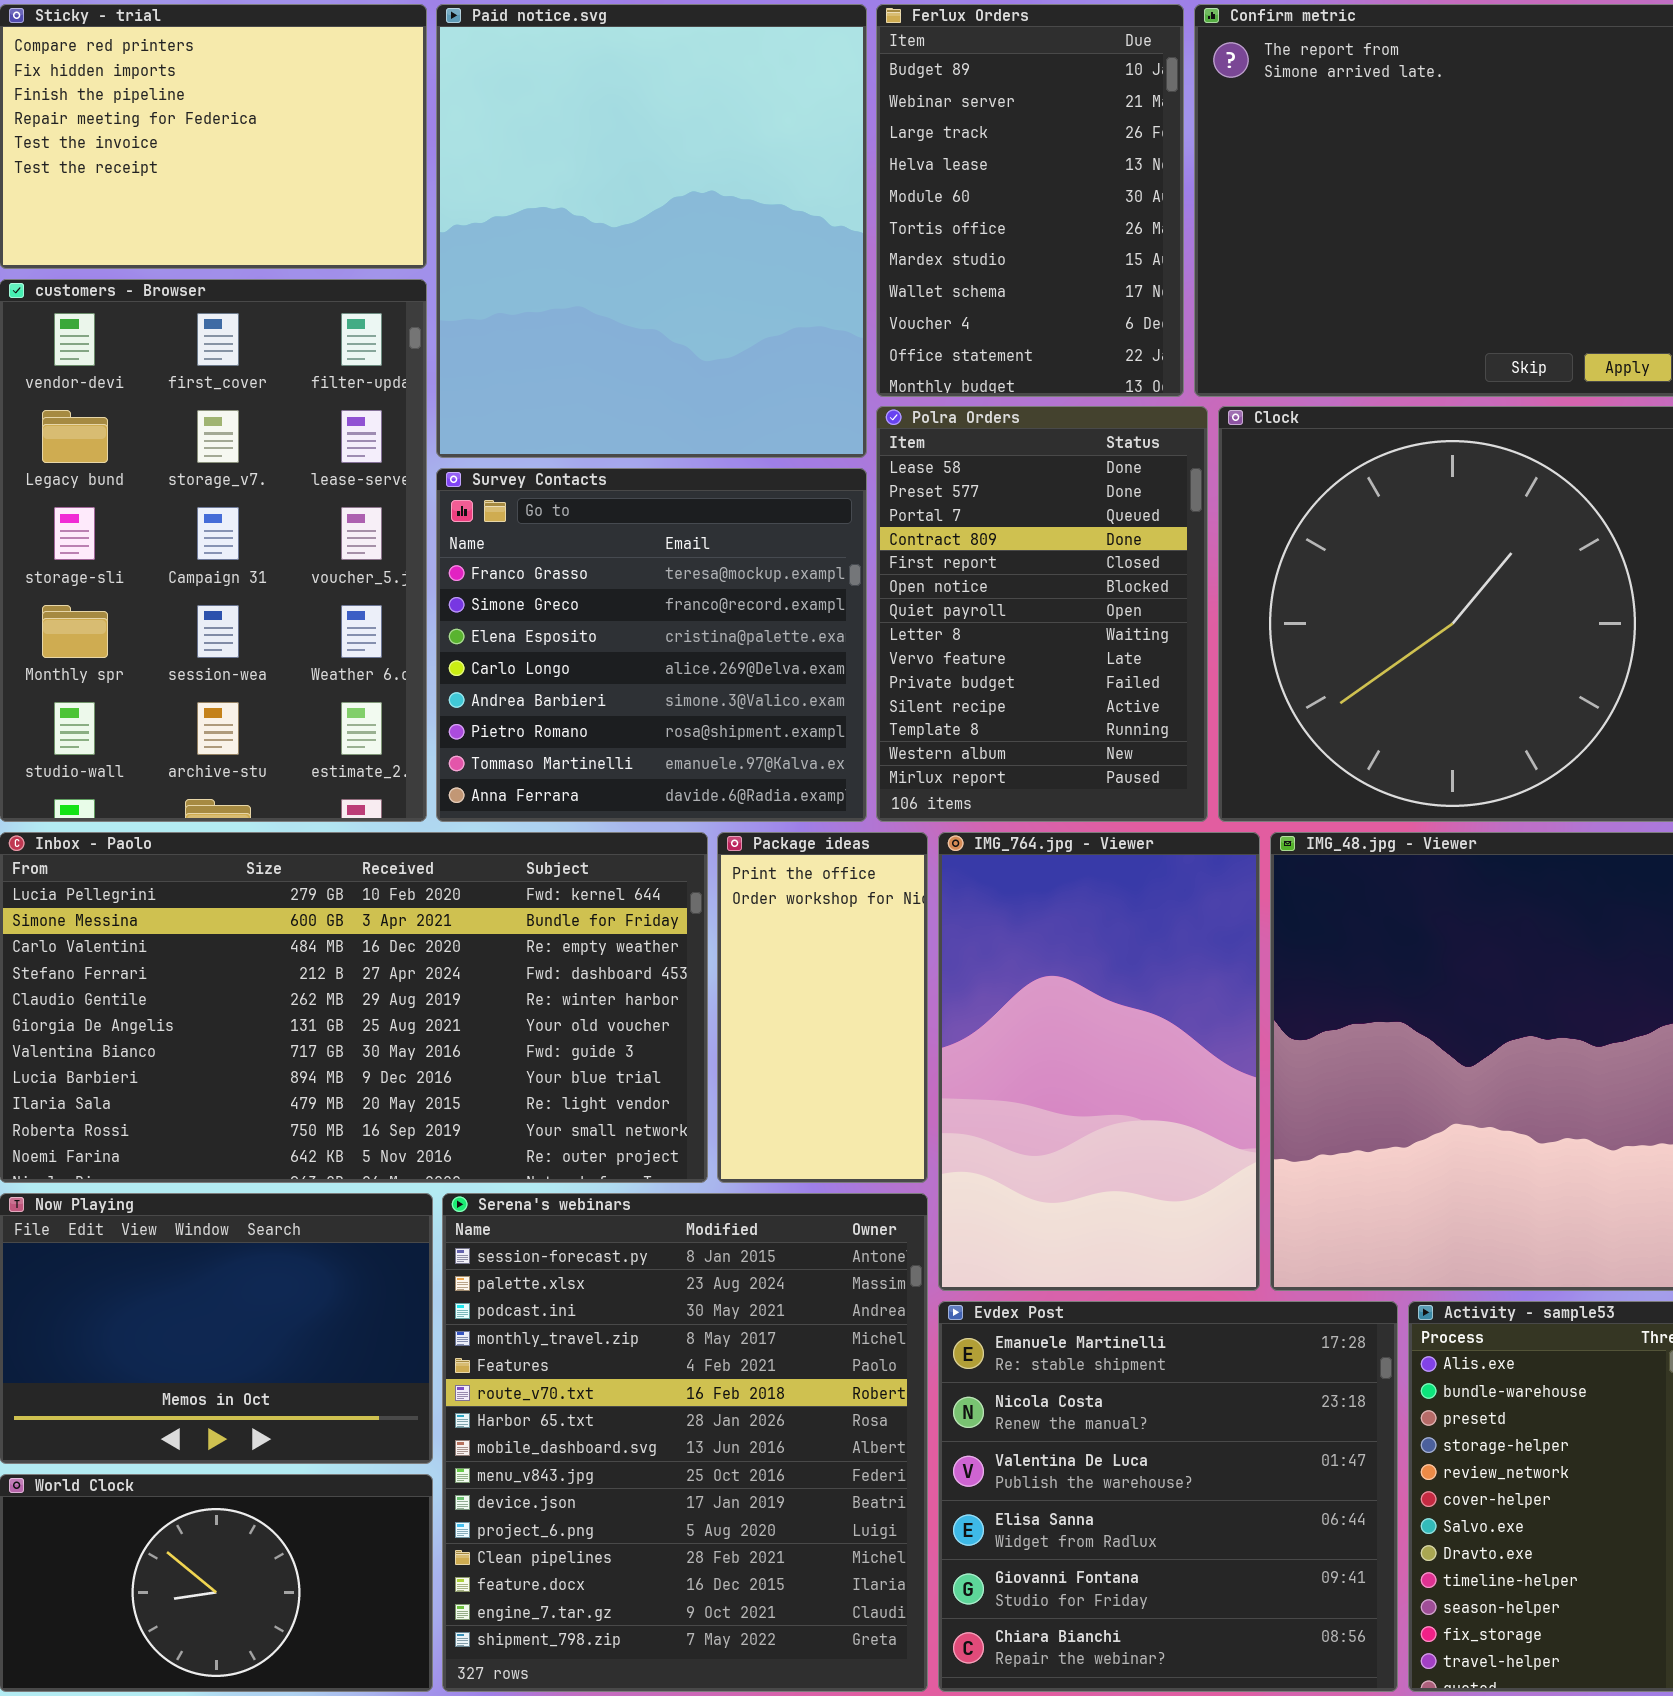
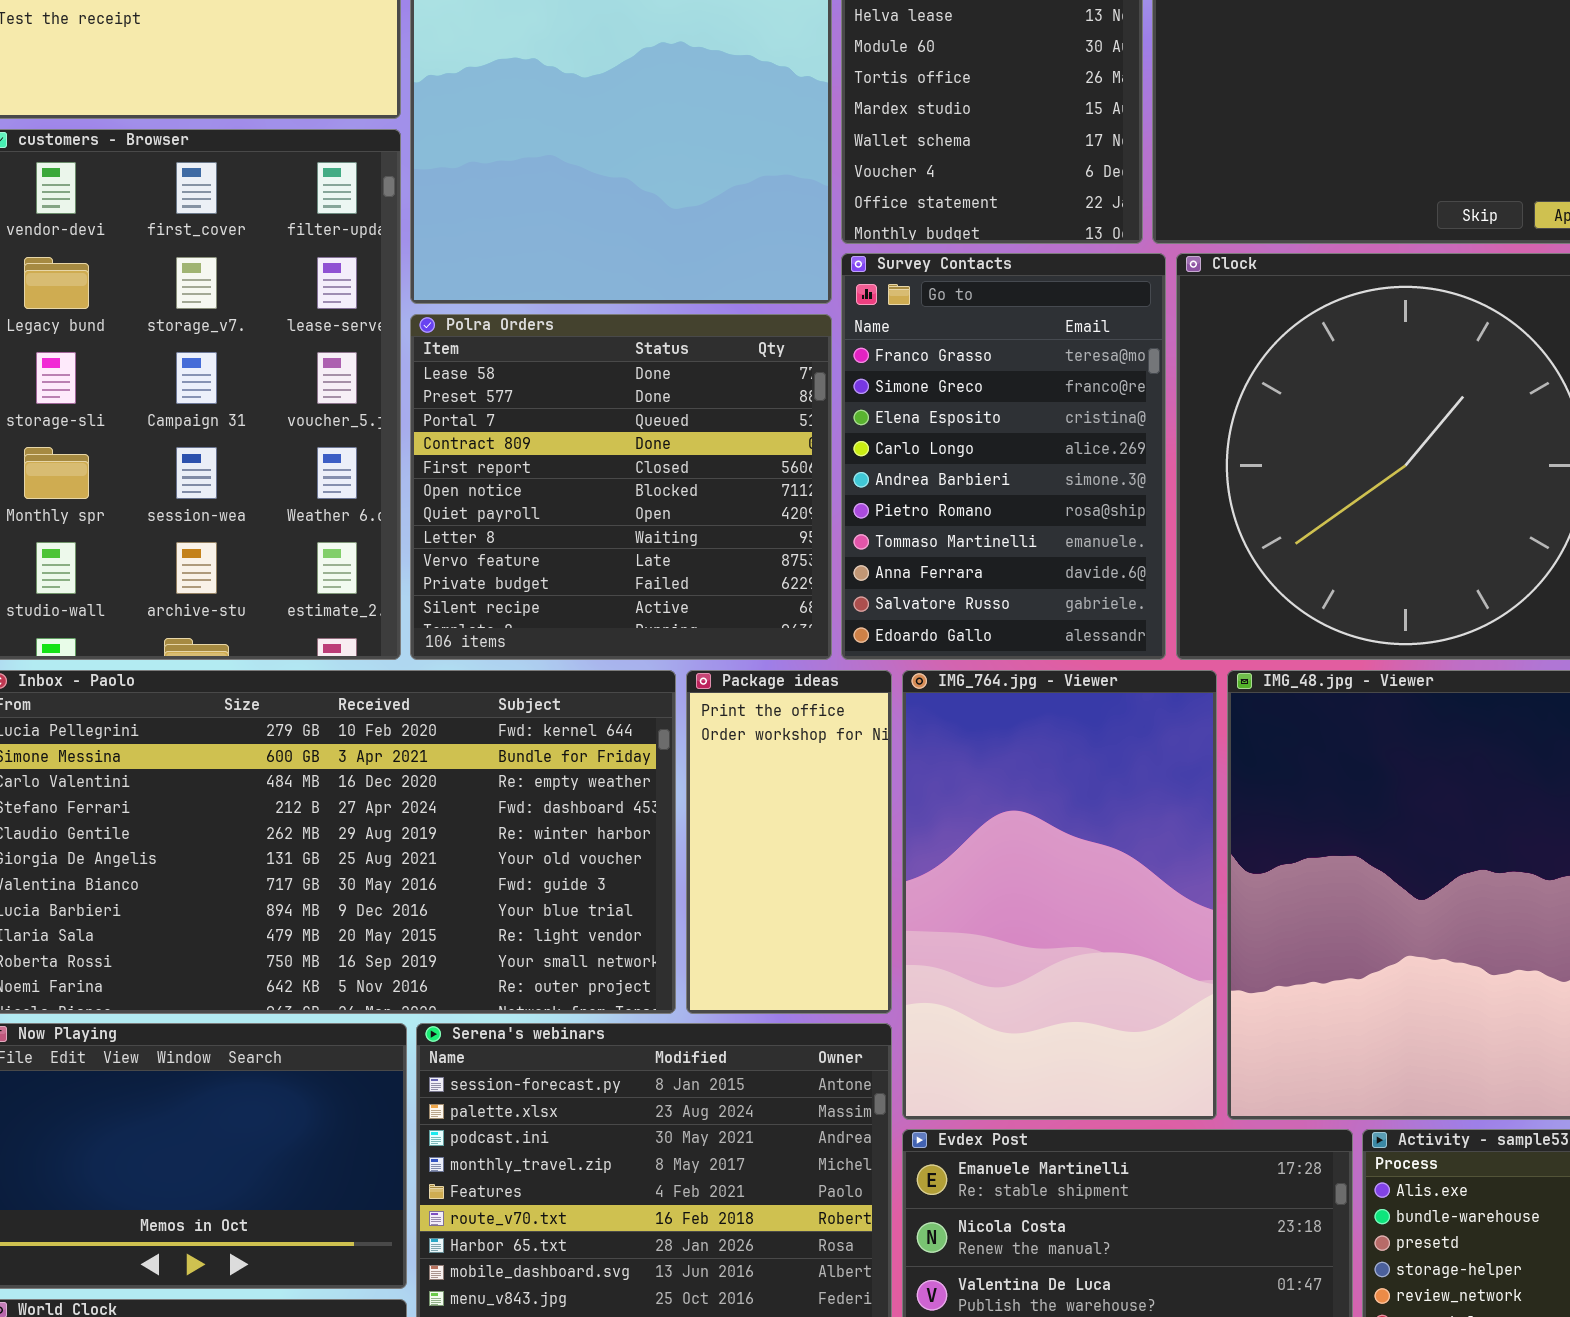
Polra Orders: [876,406,1208,822] -> [410,314,832,660], moved, resized
Survey Contacts: [436,468,867,822] -> [841,253,1166,660], moved, resized

